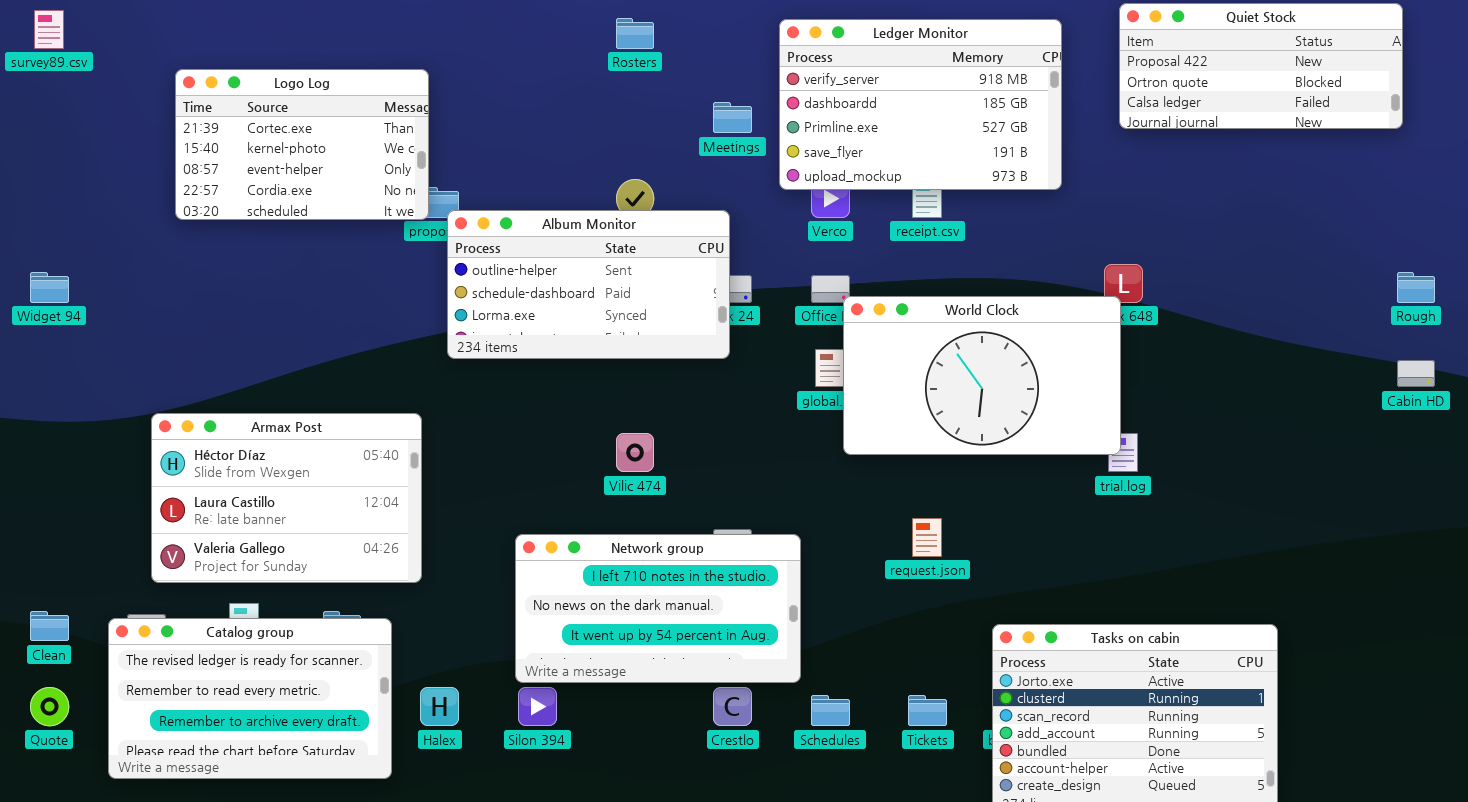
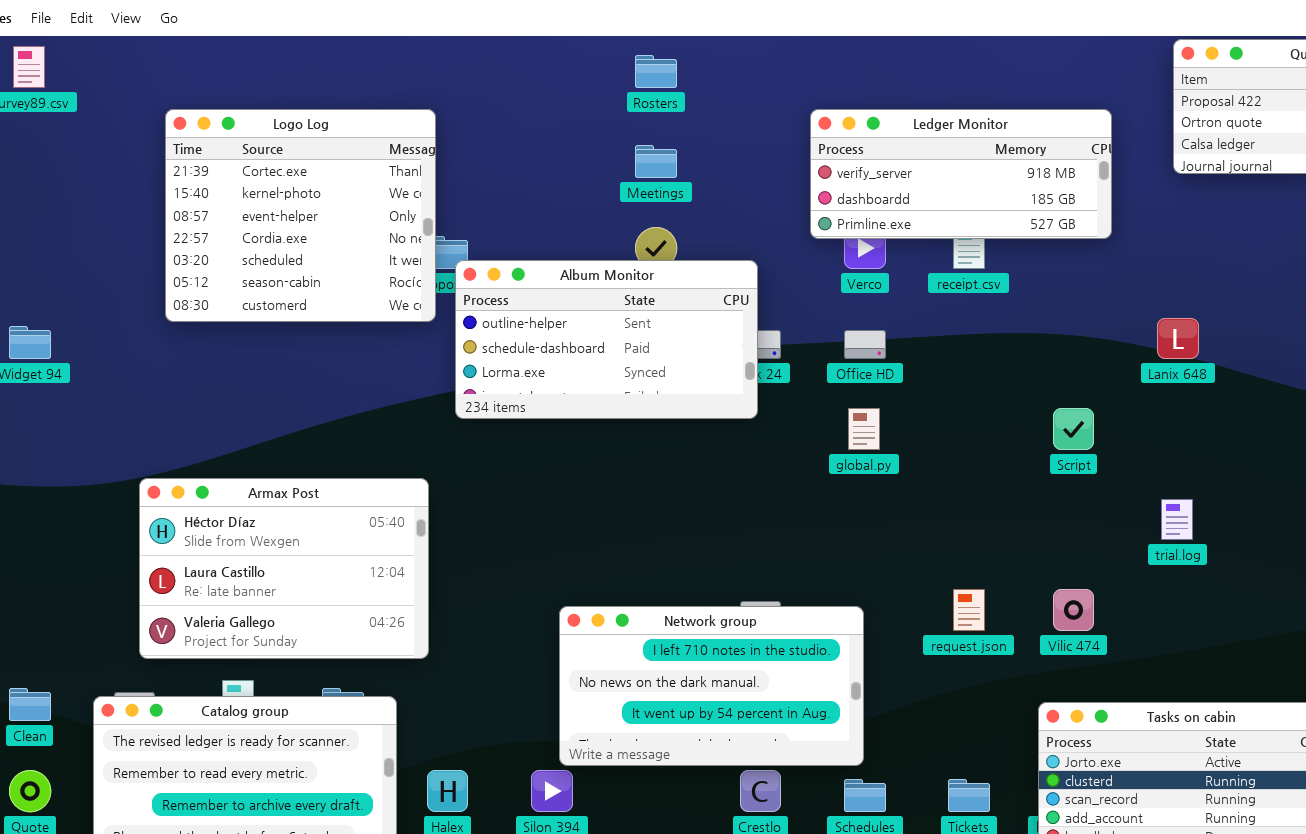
Ledger Monitor: [779,19,1062,190] -> [810,109,1112,239], resized
Logo Log: [175,69,429,220] -> [165,109,436,322], resized
Meetings: [713,102,752,133] -> [635,145,677,178], moved
World Clock: [843,296,1121,455] -> none, closed
Vilic 474: [616,433,654,472] -> [1053,589,1094,631], moved
Network group: [515,534,801,683] -> [559,606,864,766], moved

